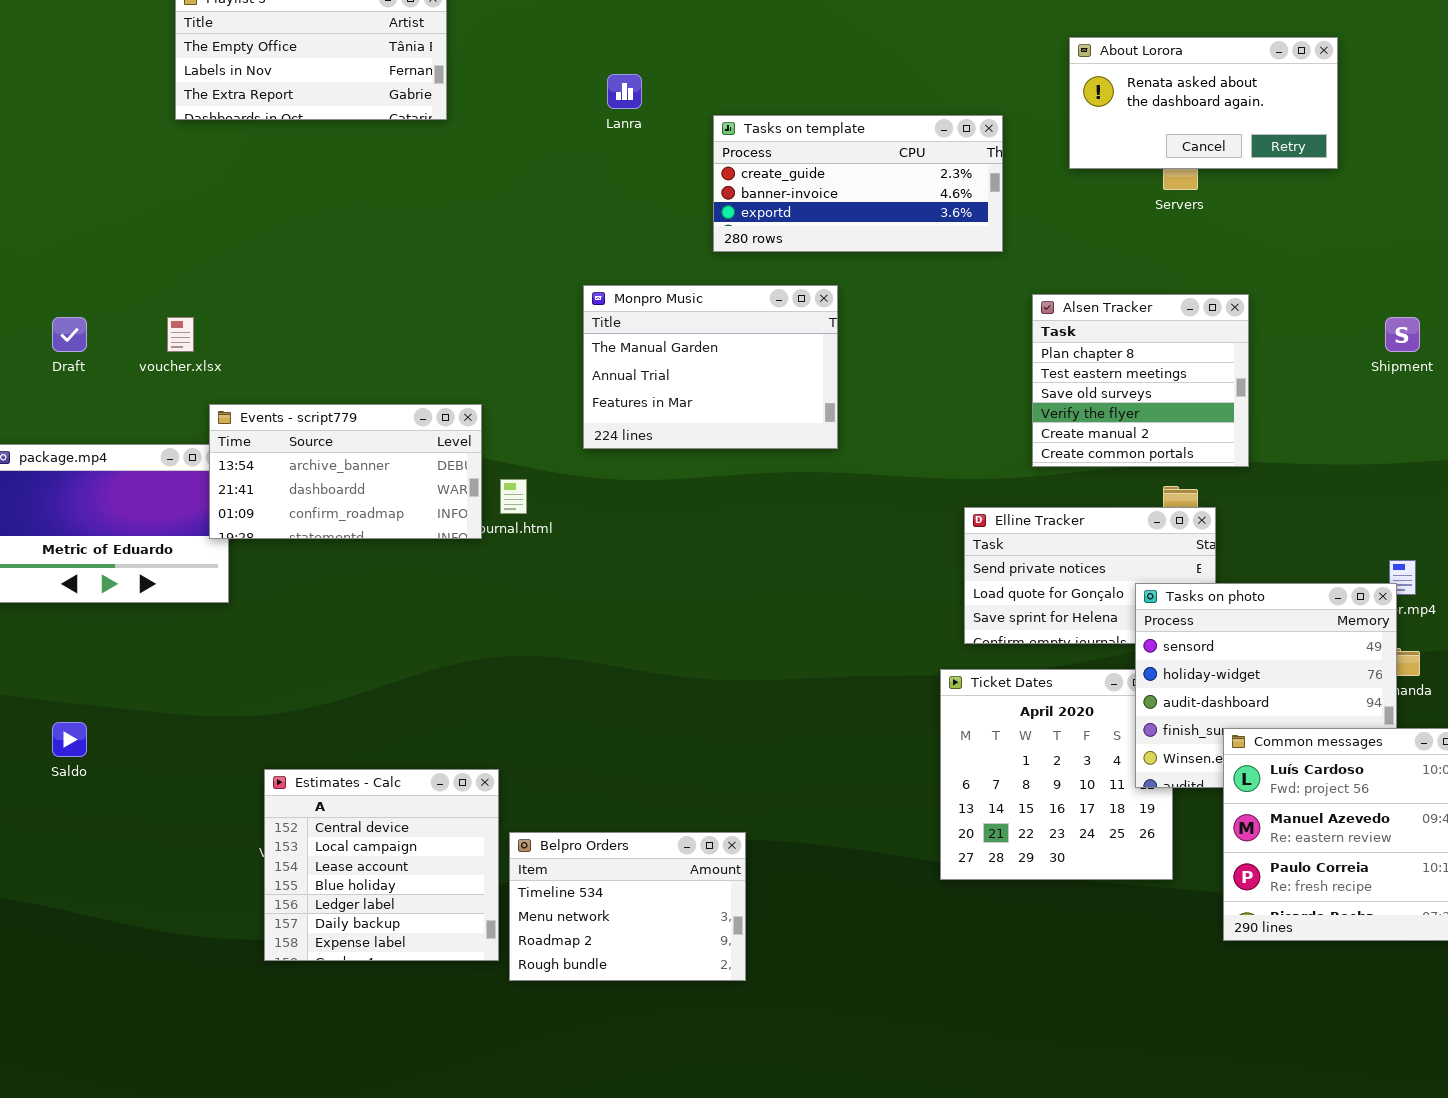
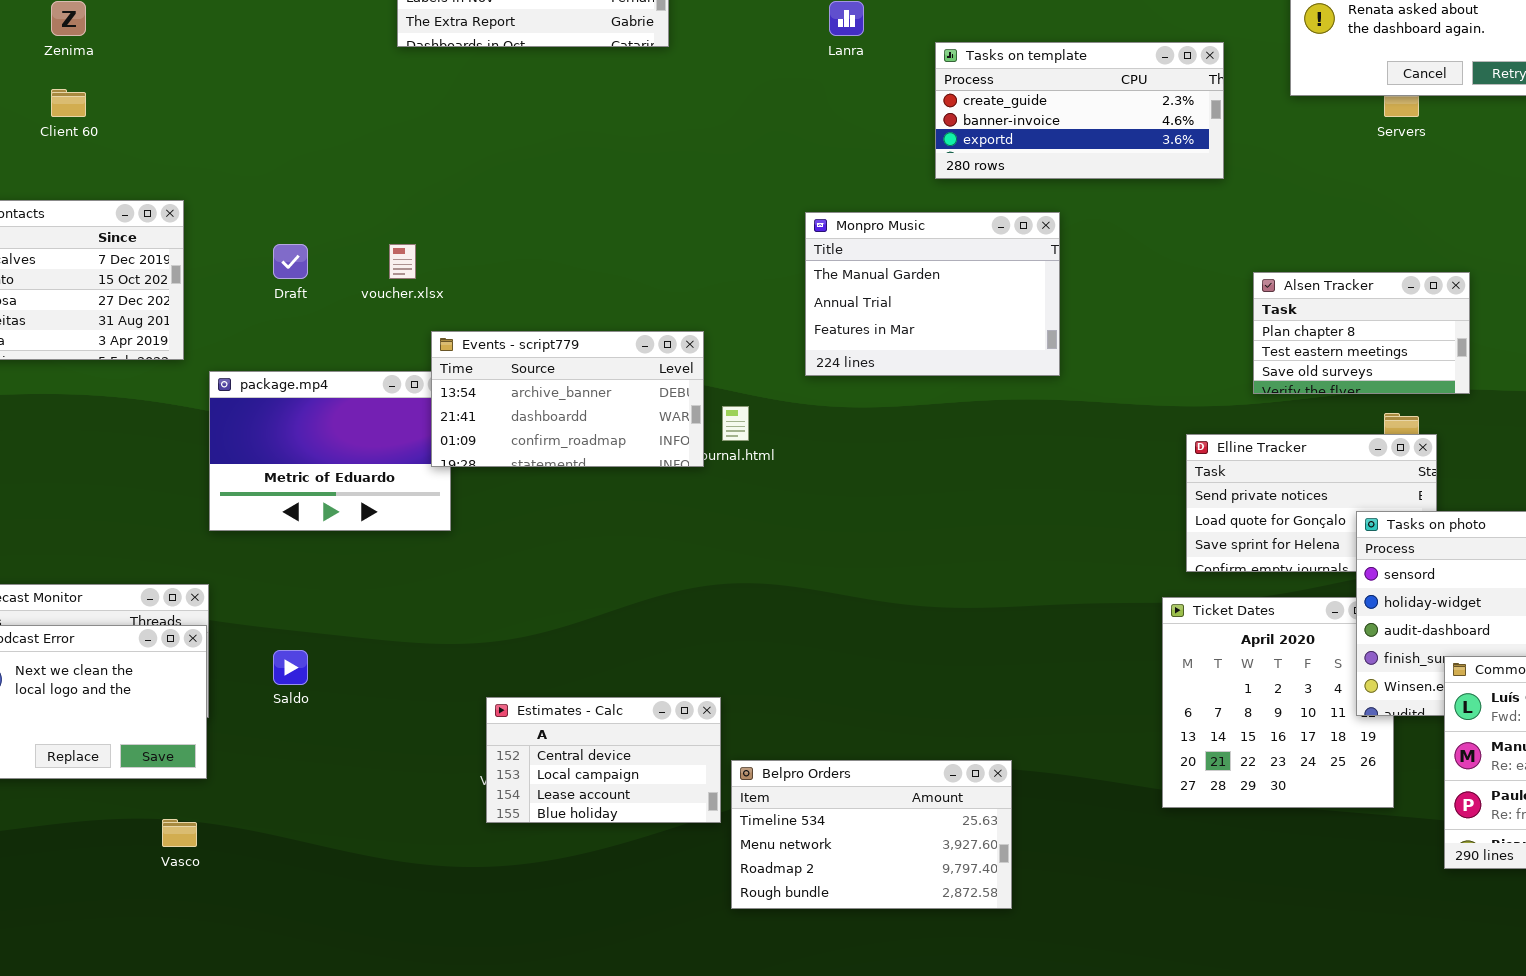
Alsen Tracker: [1032,294,1249,467] -> [1253,272,1470,394], resized
Estimates - Calc: [264,769,499,961] -> [486,697,721,823], resized
Belpro Orders: [509,832,746,981] -> [731,760,1012,909], resized

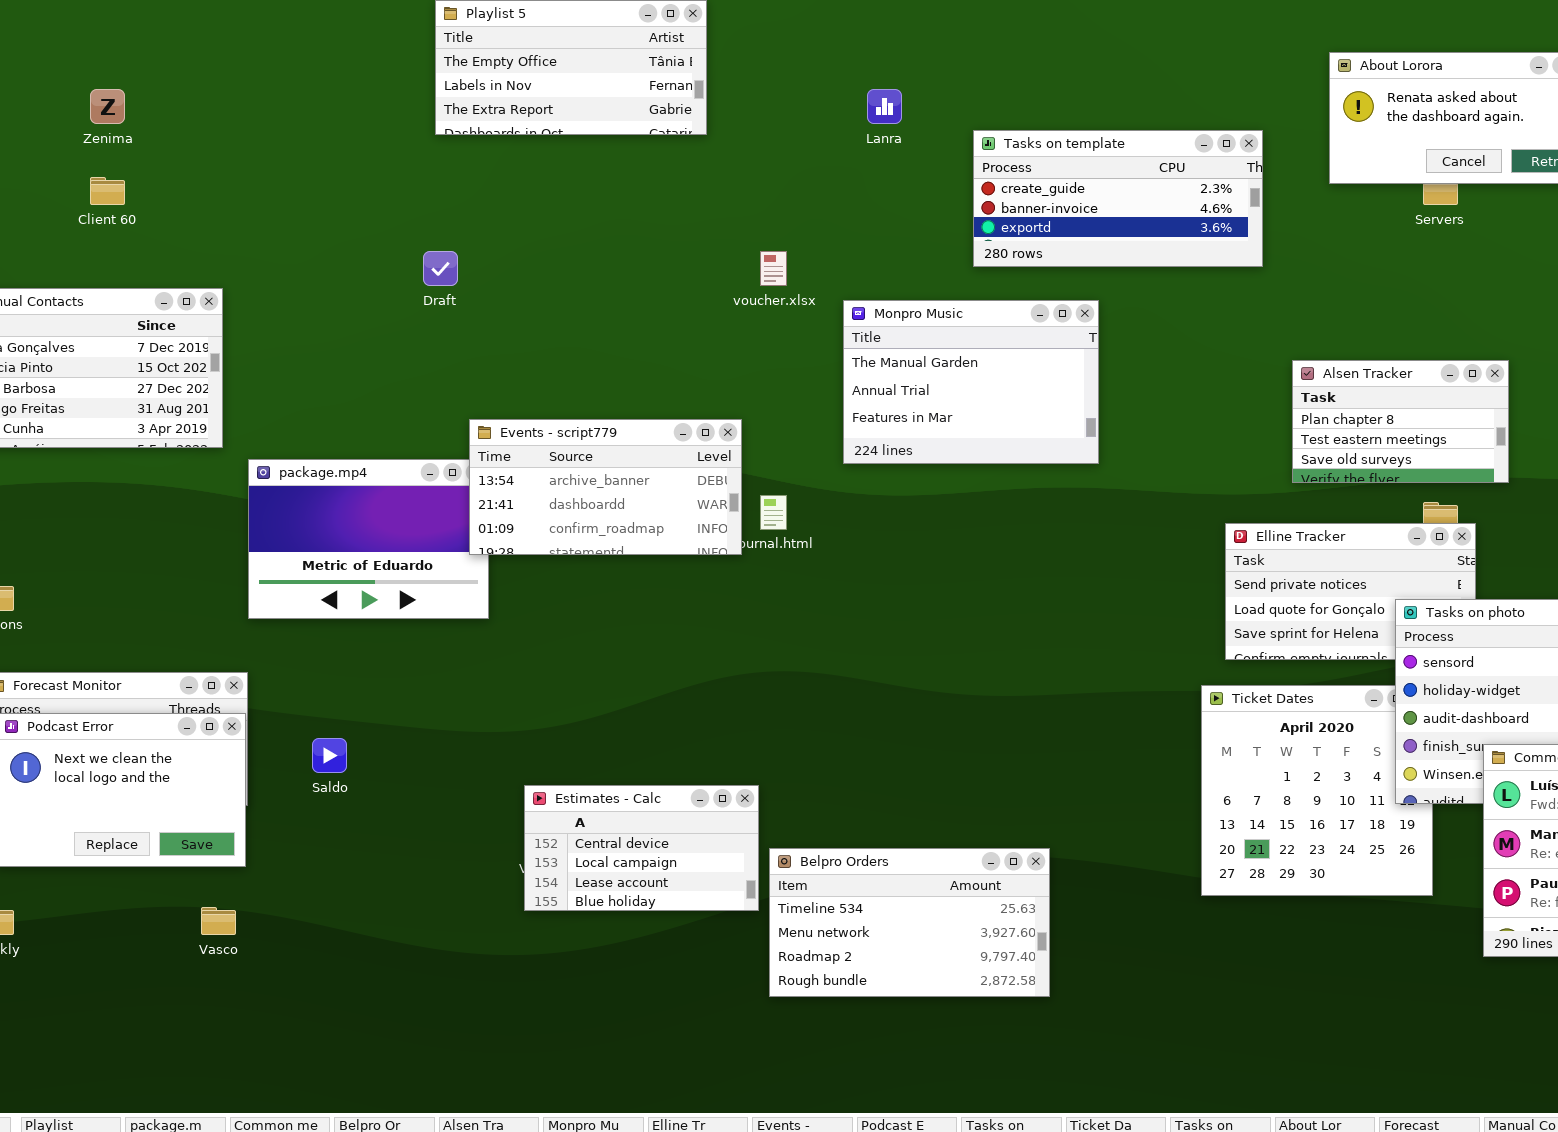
Draft: [273,244,308,279] -> [423,251,458,286], moved
voucher.xlsx: [389,244,416,279] -> [760,251,787,286], moved

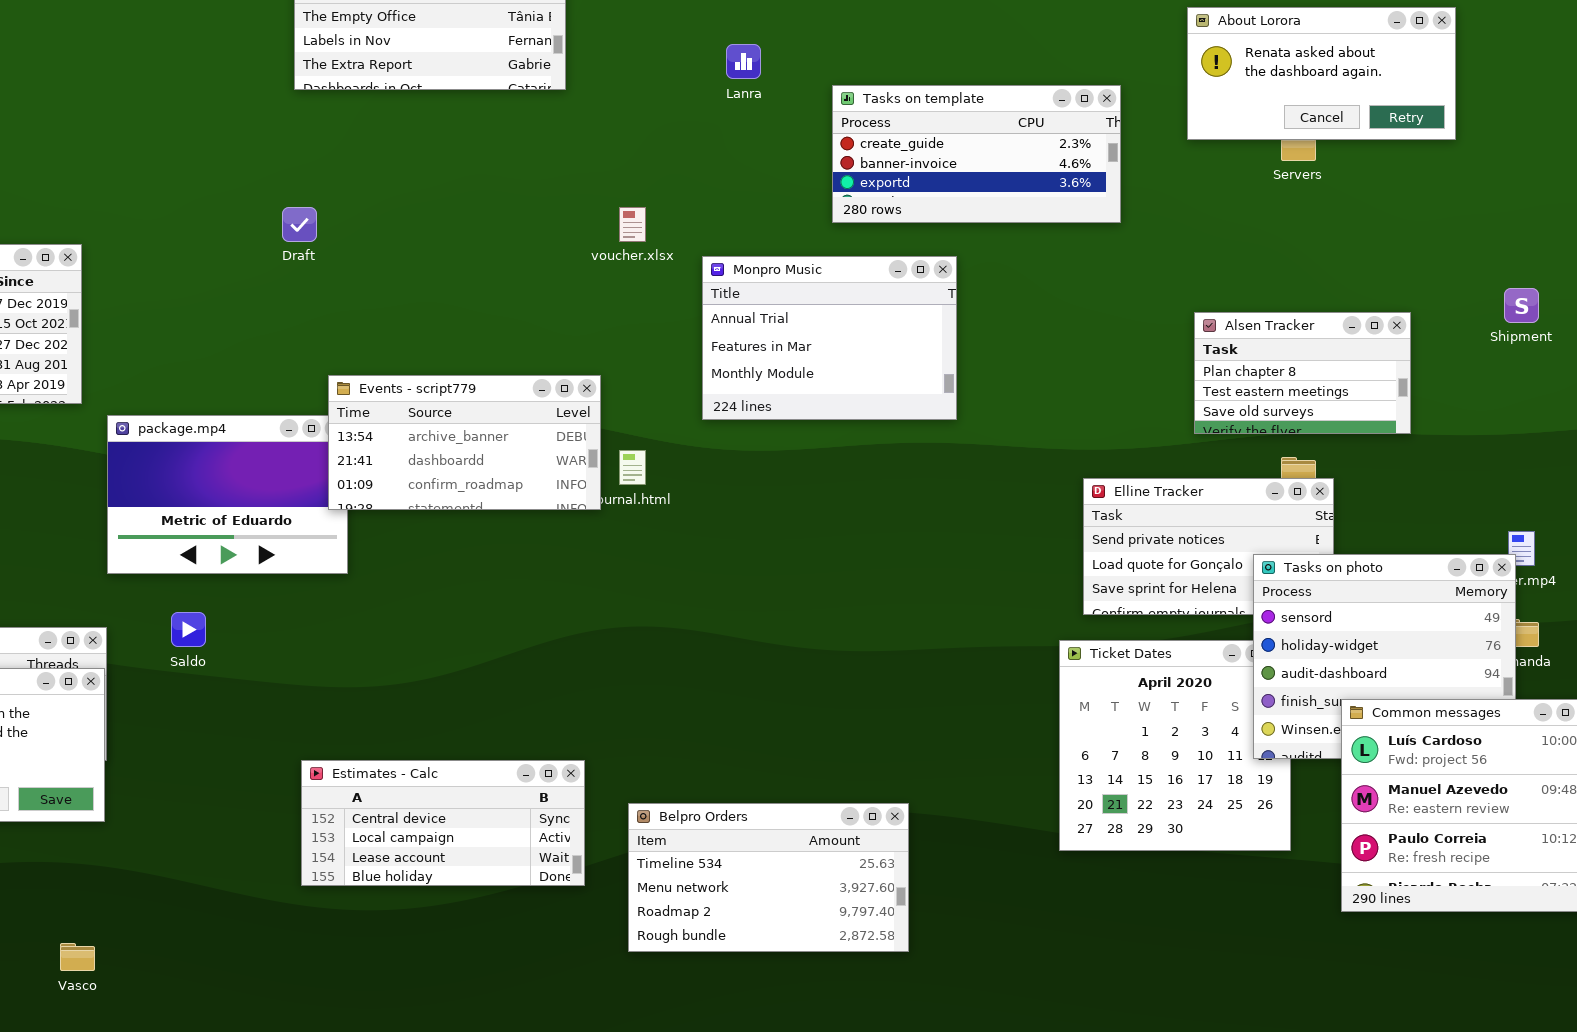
Monpro Music: [843,300,1099,464] -> [702,256,957,420], scrolled down 1 row
Alsen Tracker: [1292,360,1509,483] -> [1194,312,1411,434], moved
Saldo: [312,738,347,773] -> [171,612,206,647], moved
Estimates - Calc: [524,785,759,911] -> [301,760,585,886], moved, resized
Vasco: [201,907,236,935] -> [60,943,95,971], moved

